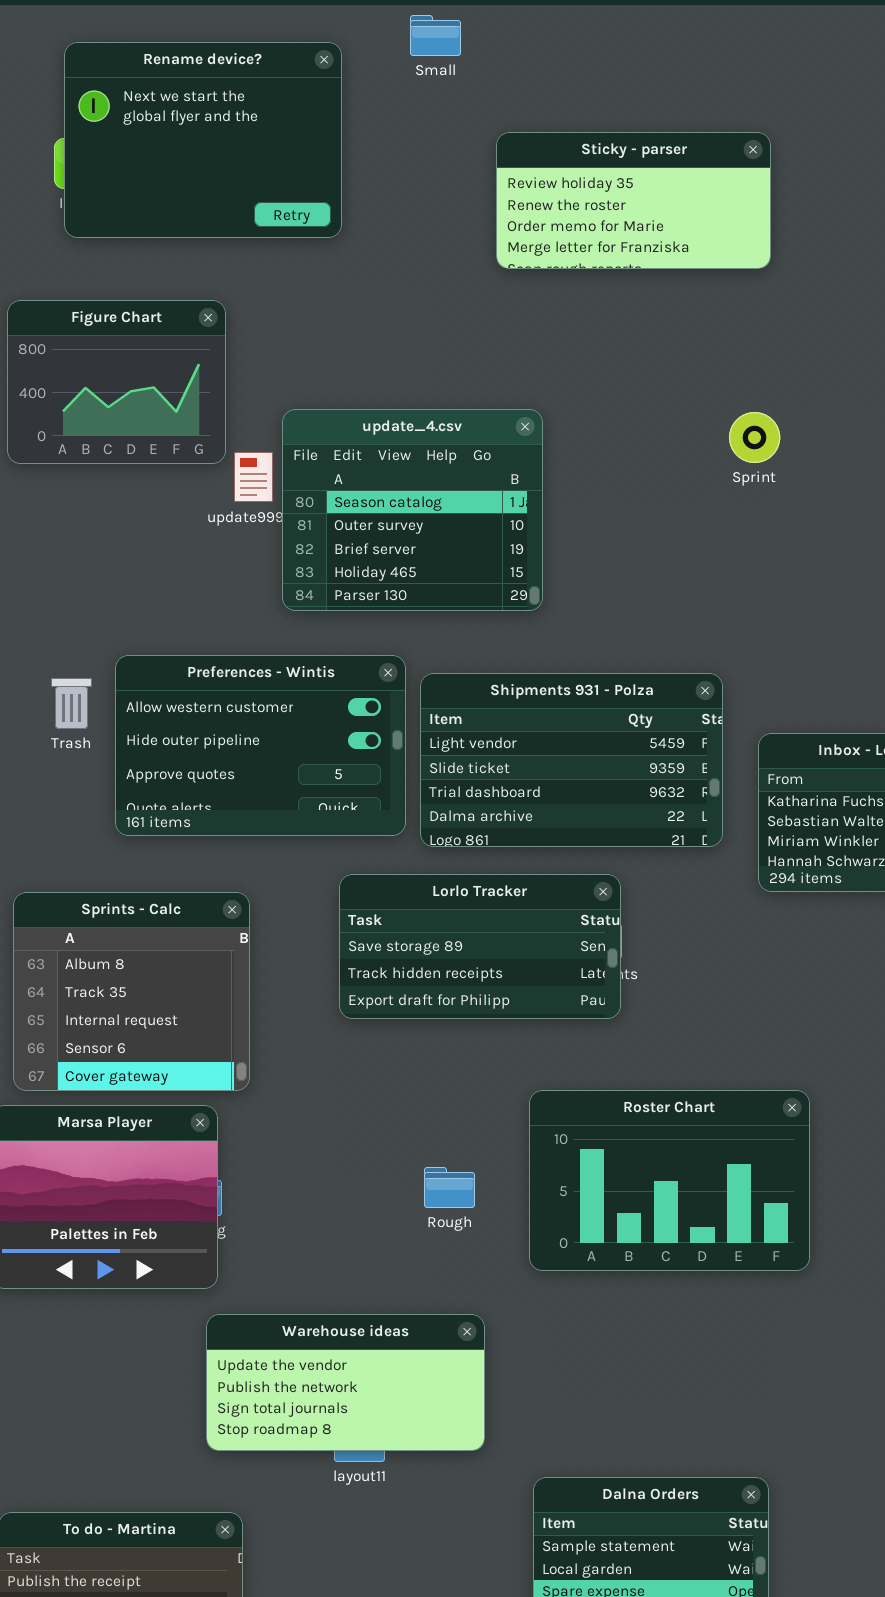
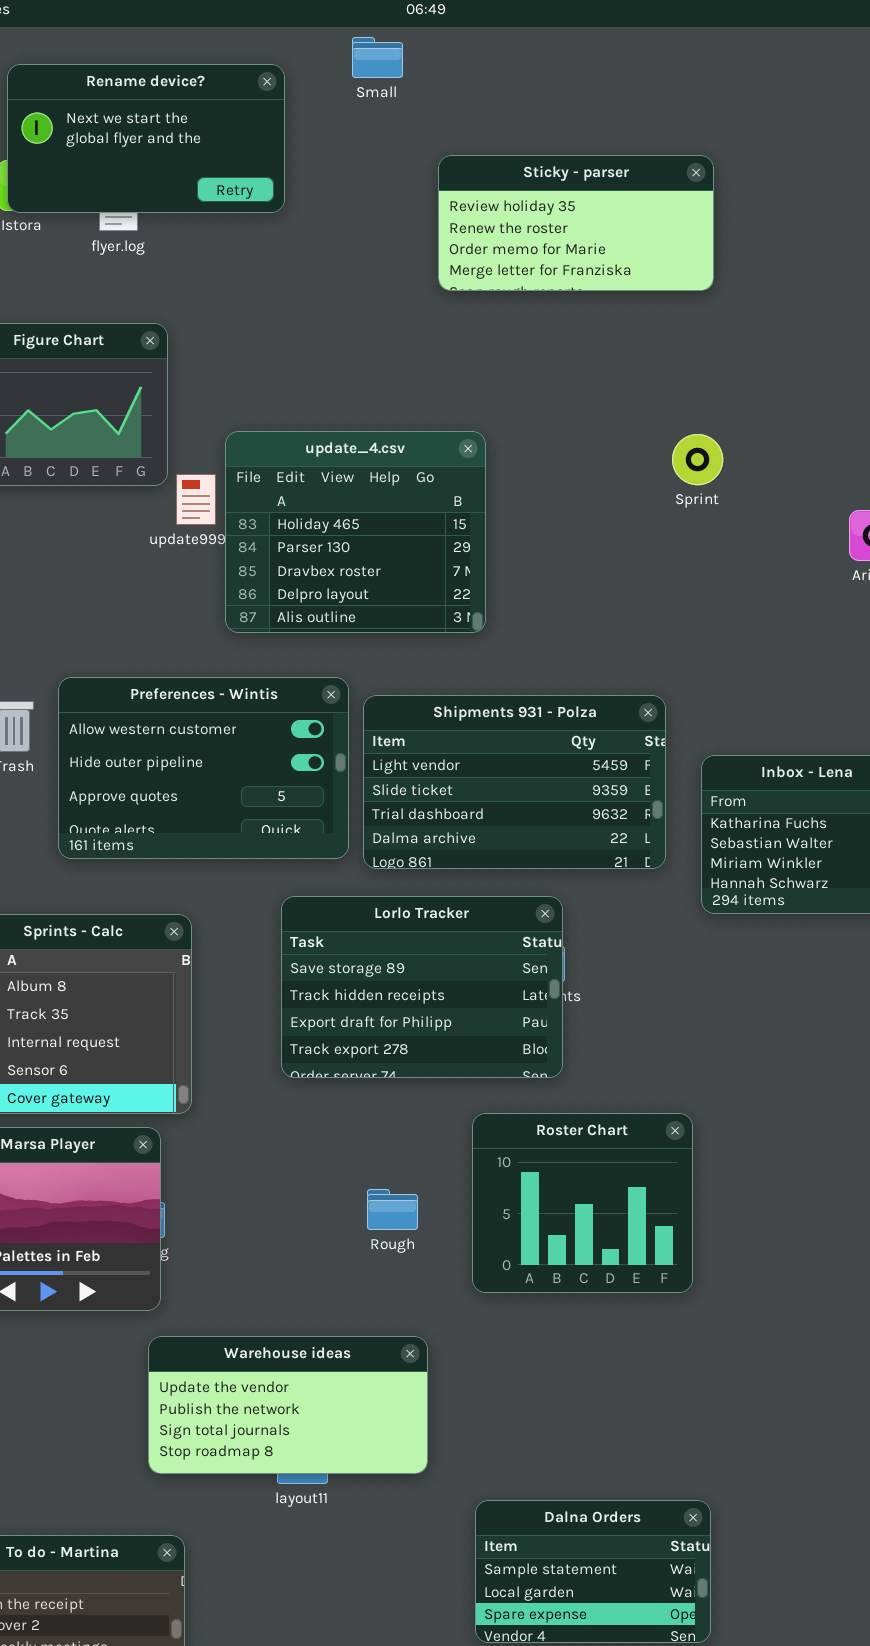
Rename device?: [64,42,342,238] -> [7,64,285,213], resized
update_4.csv: [282,409,543,611] -> [225,431,486,633], scrolled down 3 rows
Lorlo Tracker: [339,874,621,1019] -> [281,896,563,1078], resized
Roster Chart: [529,1090,810,1271] -> [472,1113,693,1293], resized

